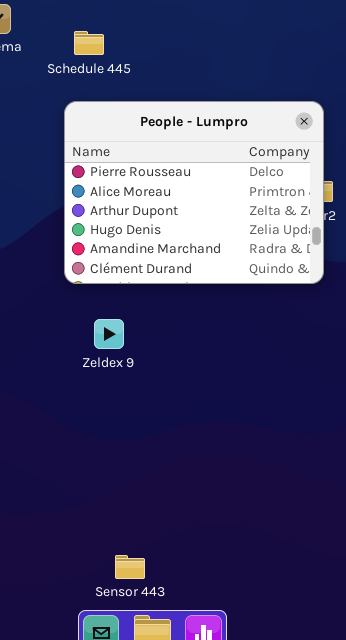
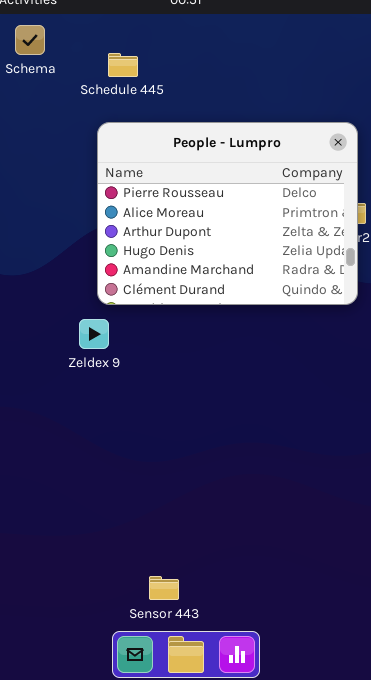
Zeldex 9: [94,319,124,349] -> [79,319,109,349], moved

